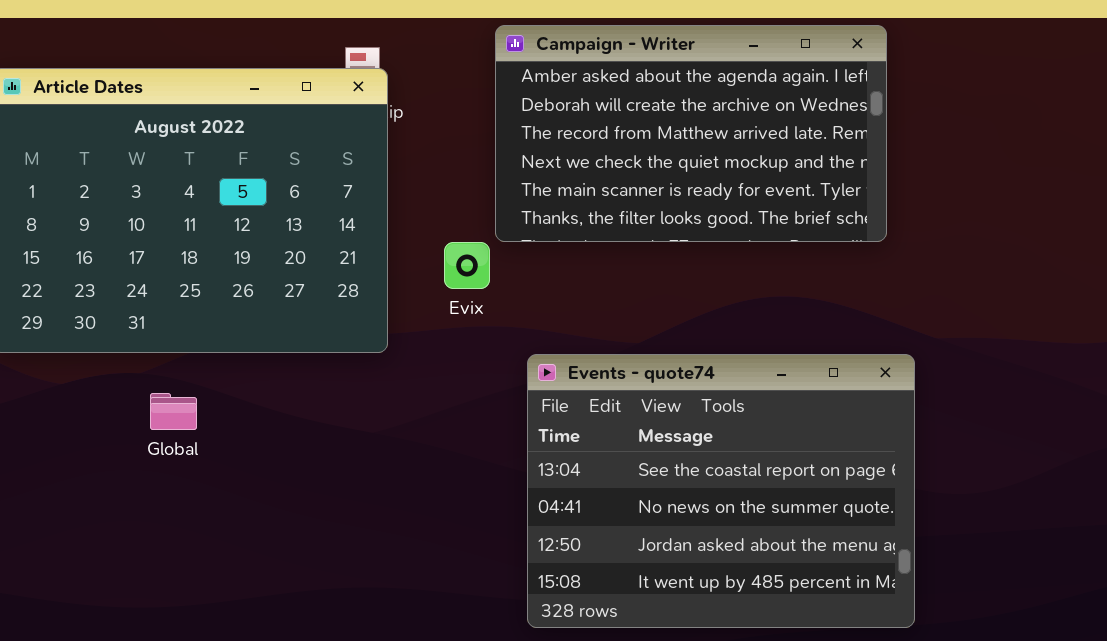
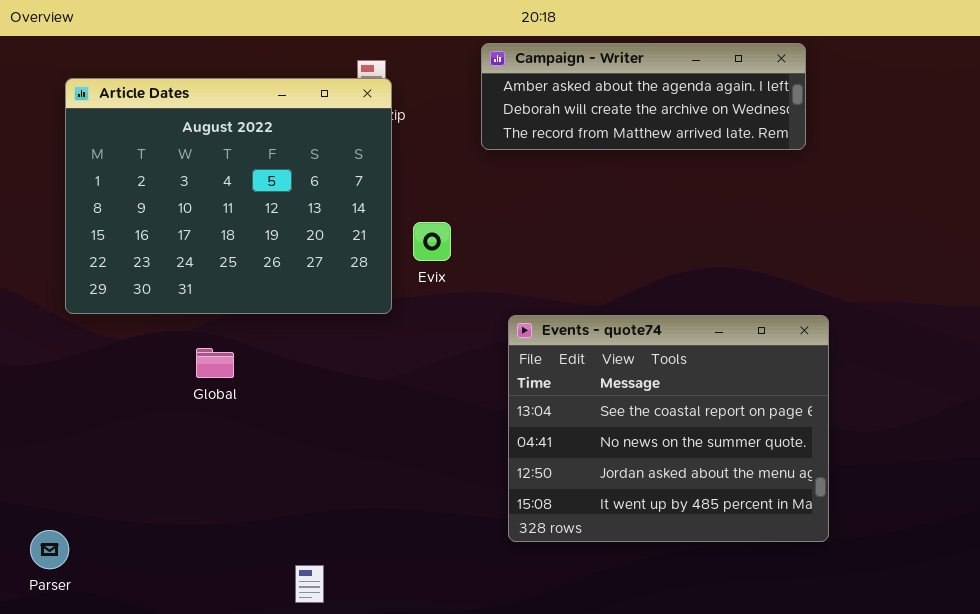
Campaign - Writer: [495,25,887,242] -> [481,43,806,150], resized
Evix: [444,242,490,289] -> [413,222,451,261], moved

